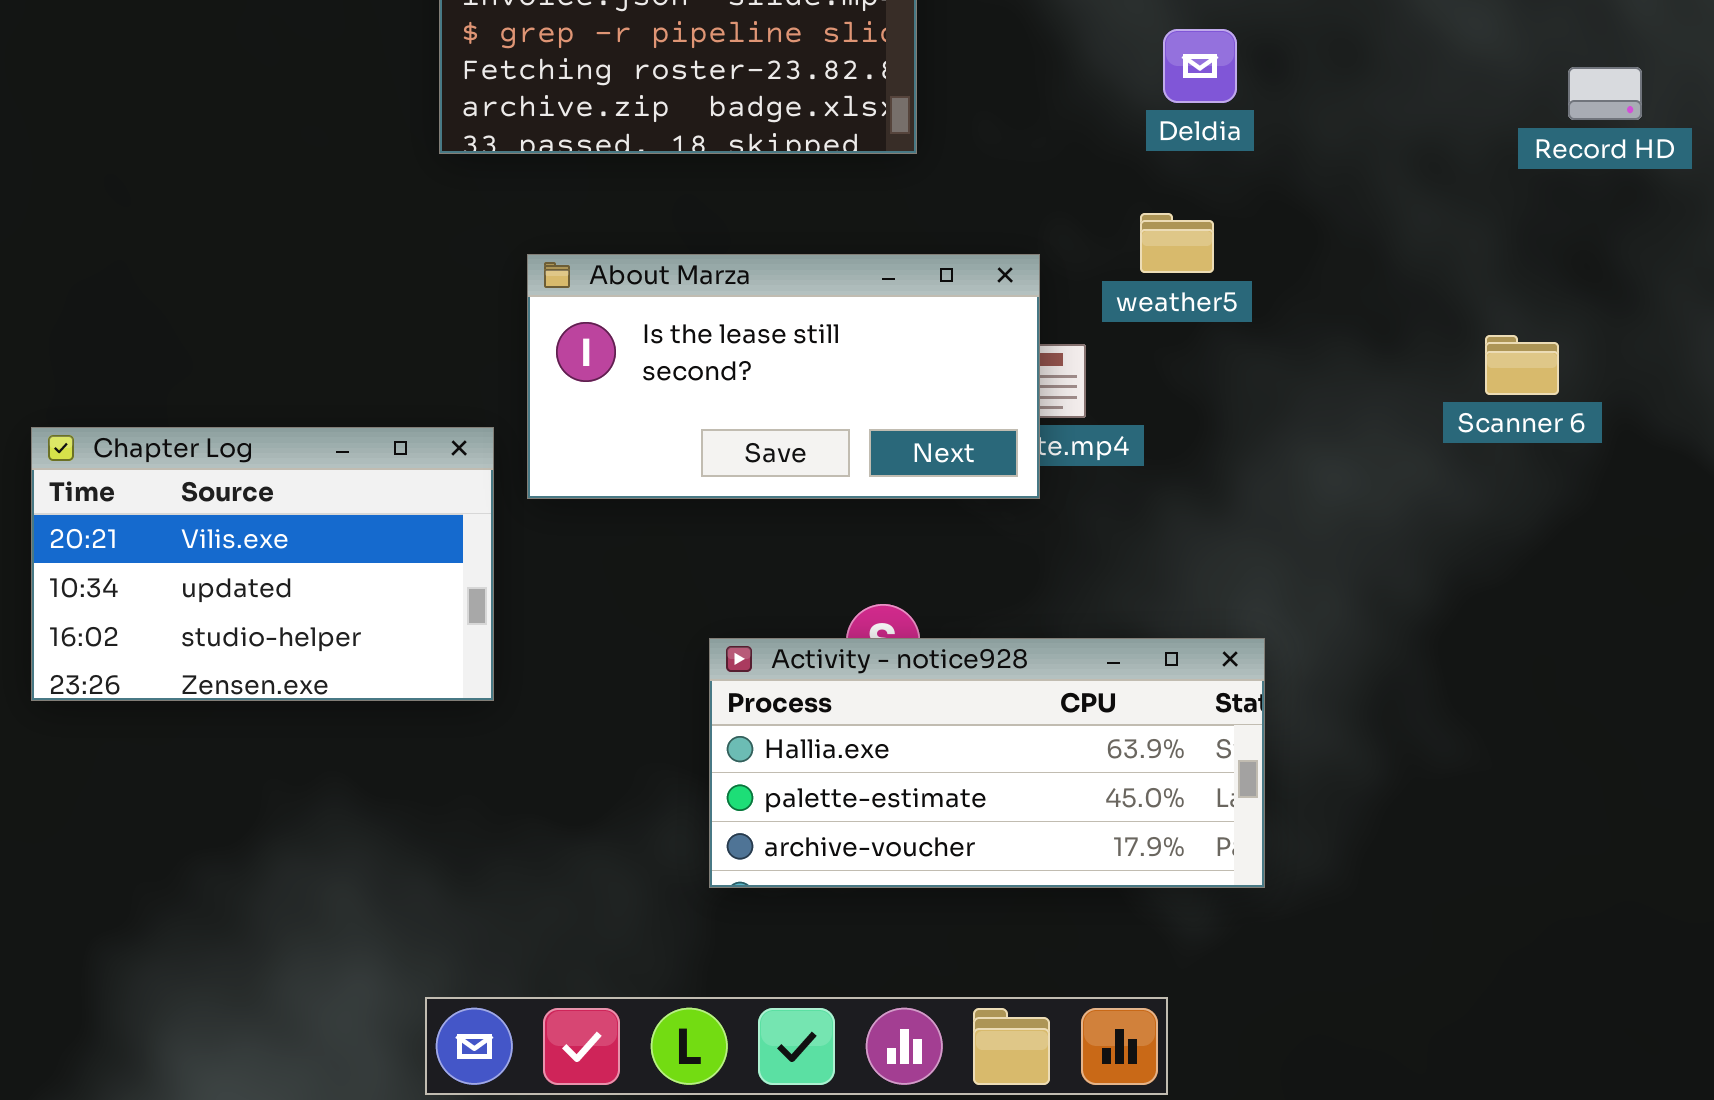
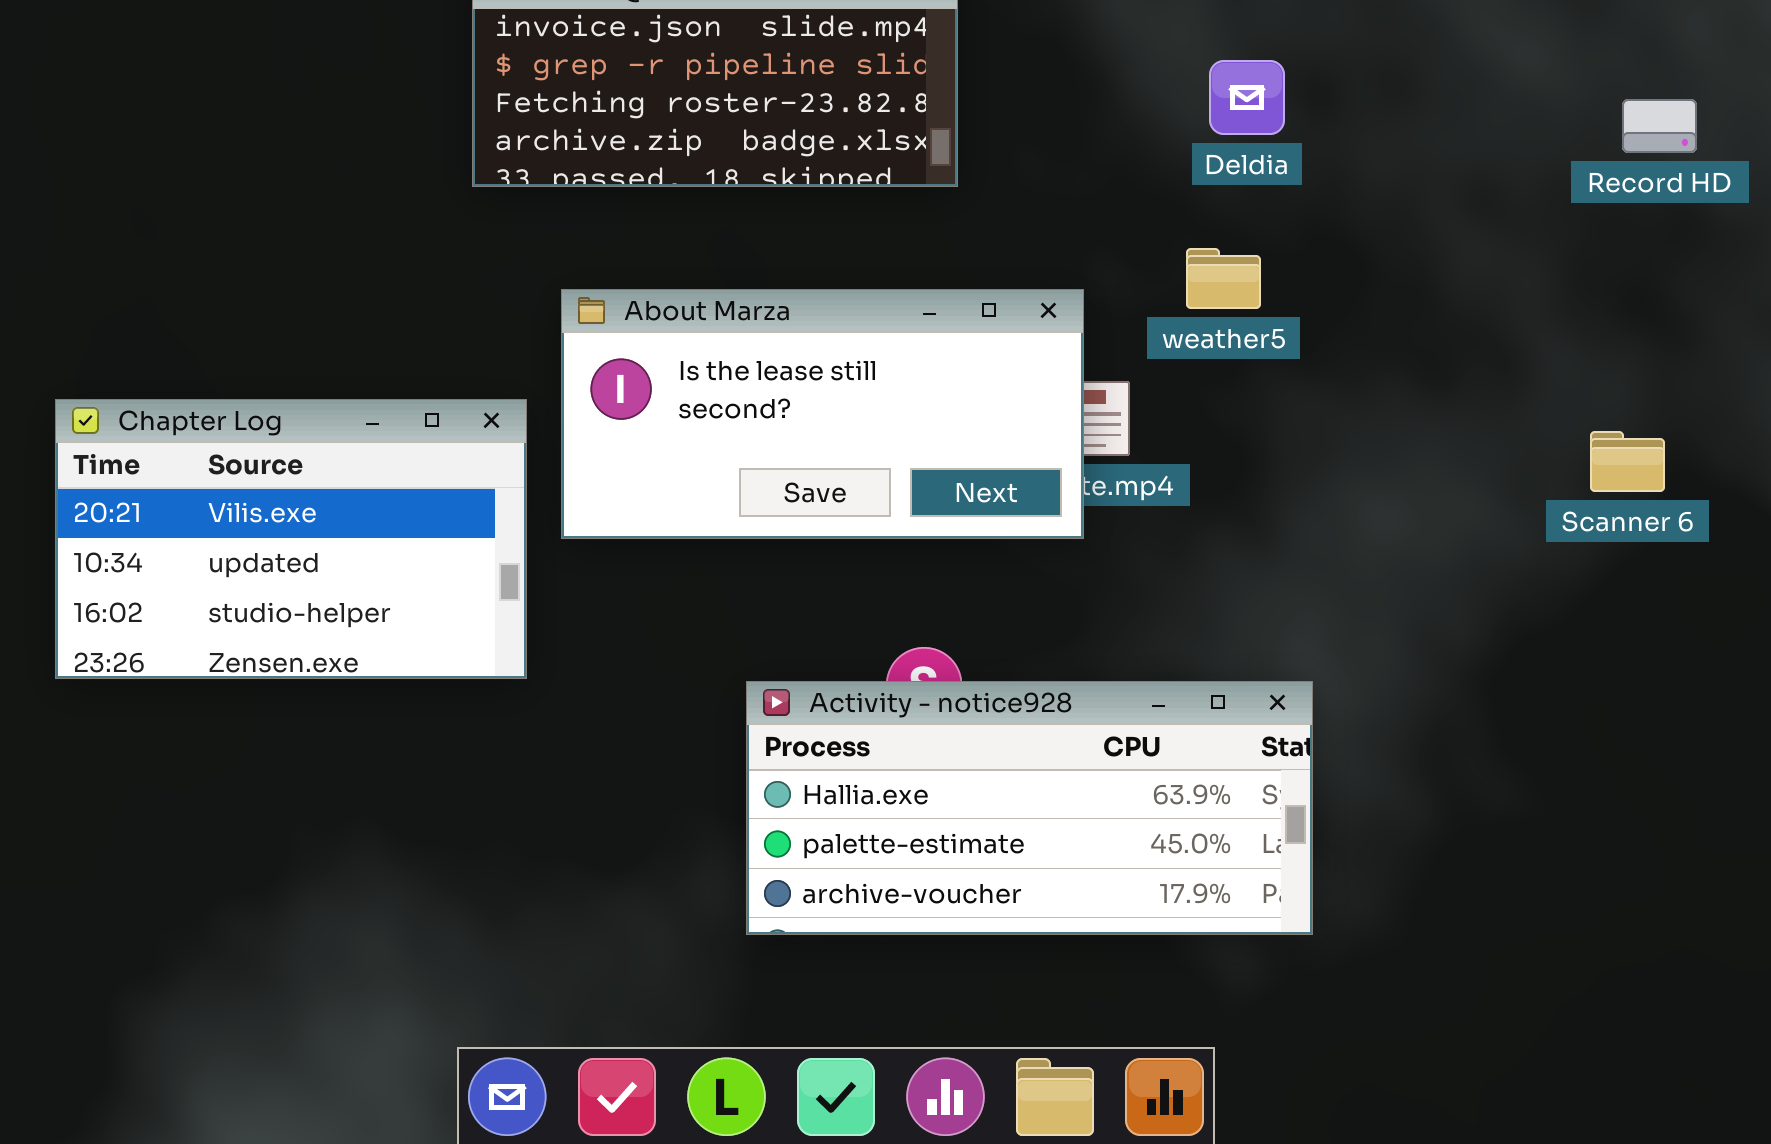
Scanner 6: [1485,335,1559,395] -> [1590,431,1665,492], moved
Chapter Log: [31,427,494,701] -> [55,399,527,679], moved

